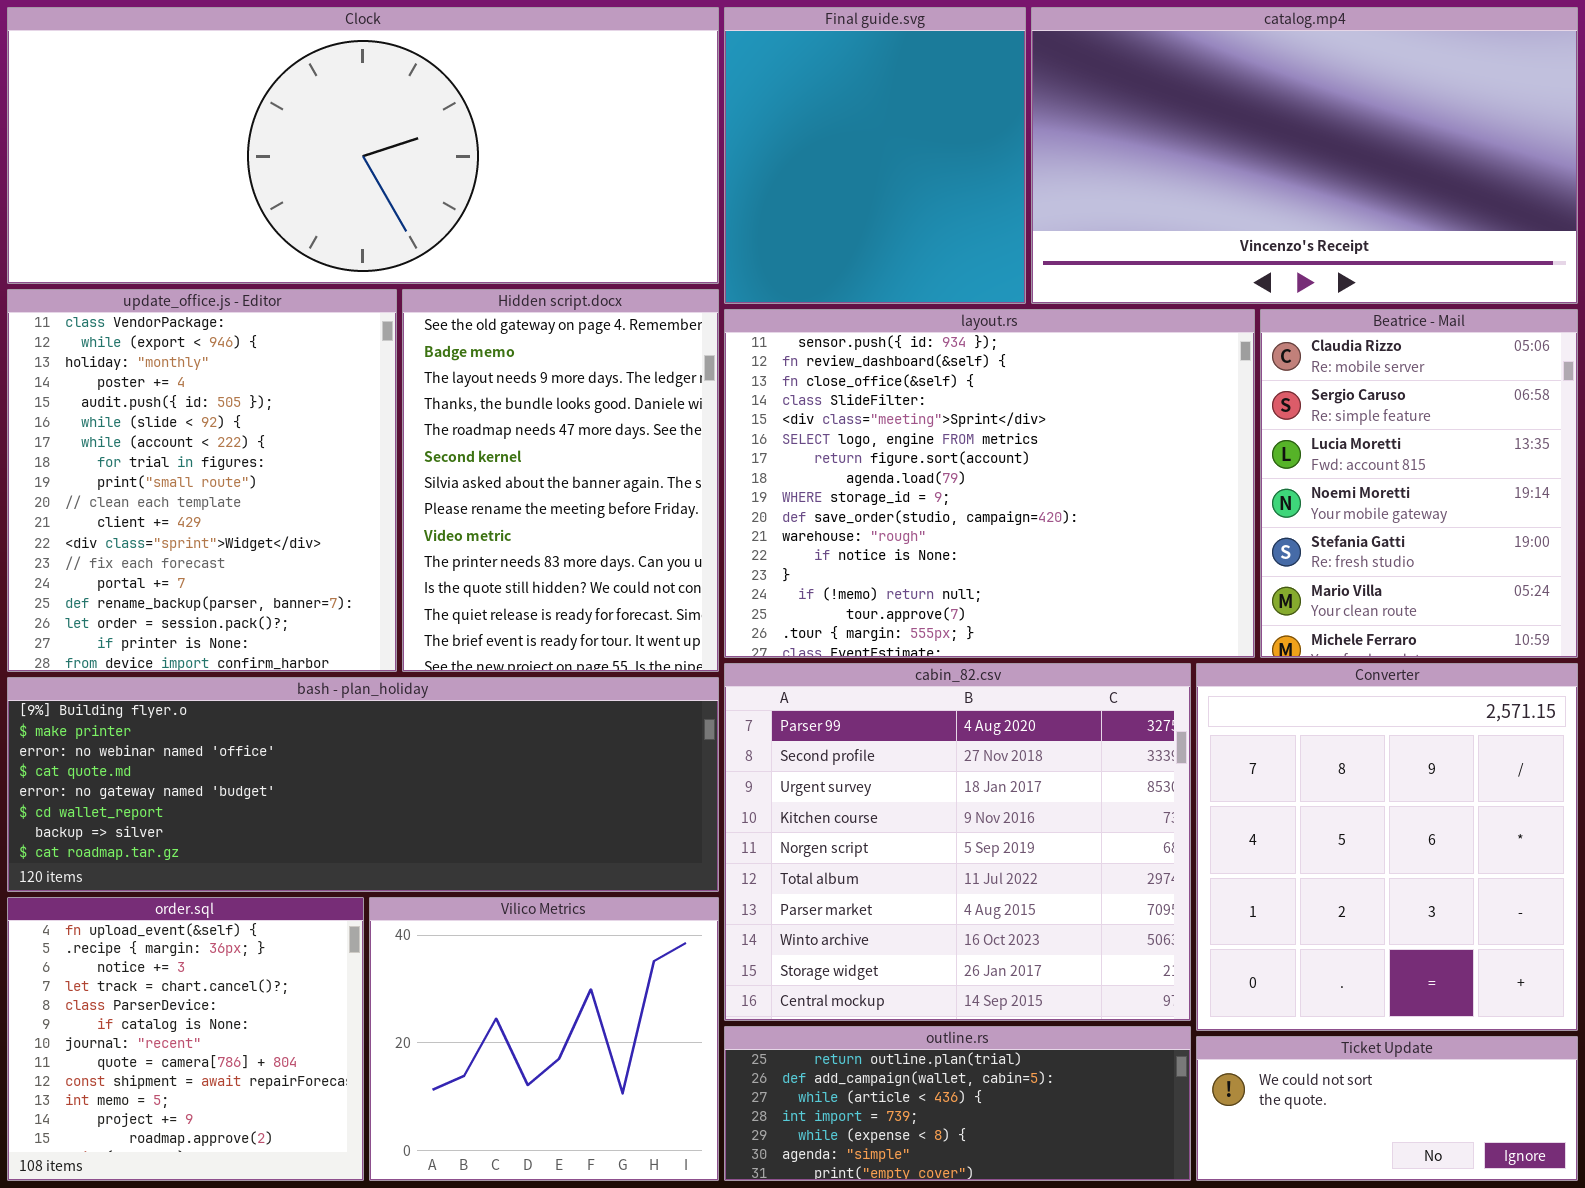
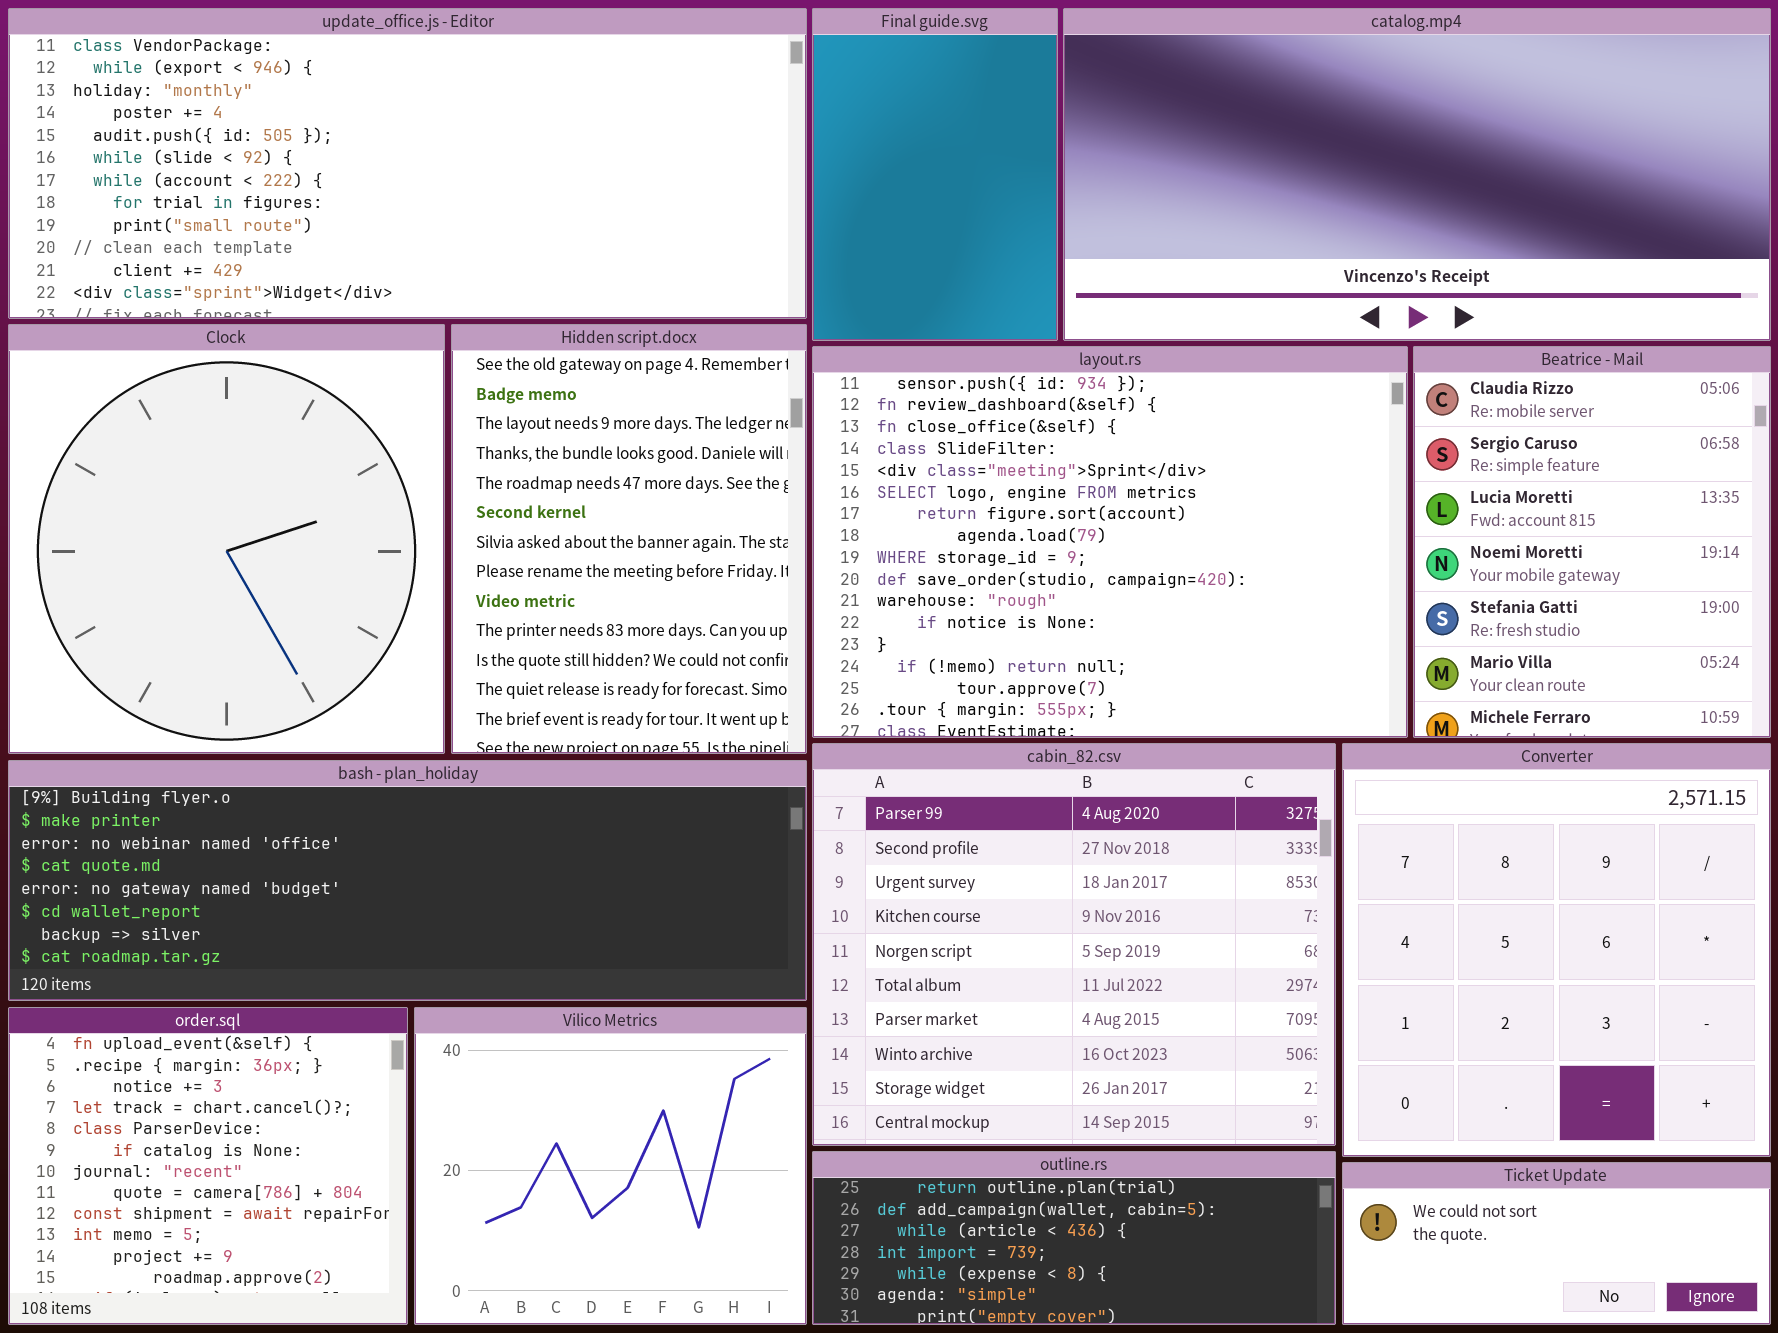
Clock: [7,7,719,284] -> [8,324,445,754], moved, resized
Final guide.svg: [724,7,1026,304] -> [812,8,1058,341], resized
catalog.mp4: [1031,7,1578,304] -> [1063,8,1771,341], resized
update_office.js - Editor: [7,289,397,672] -> [8,8,807,319], moved, resized

